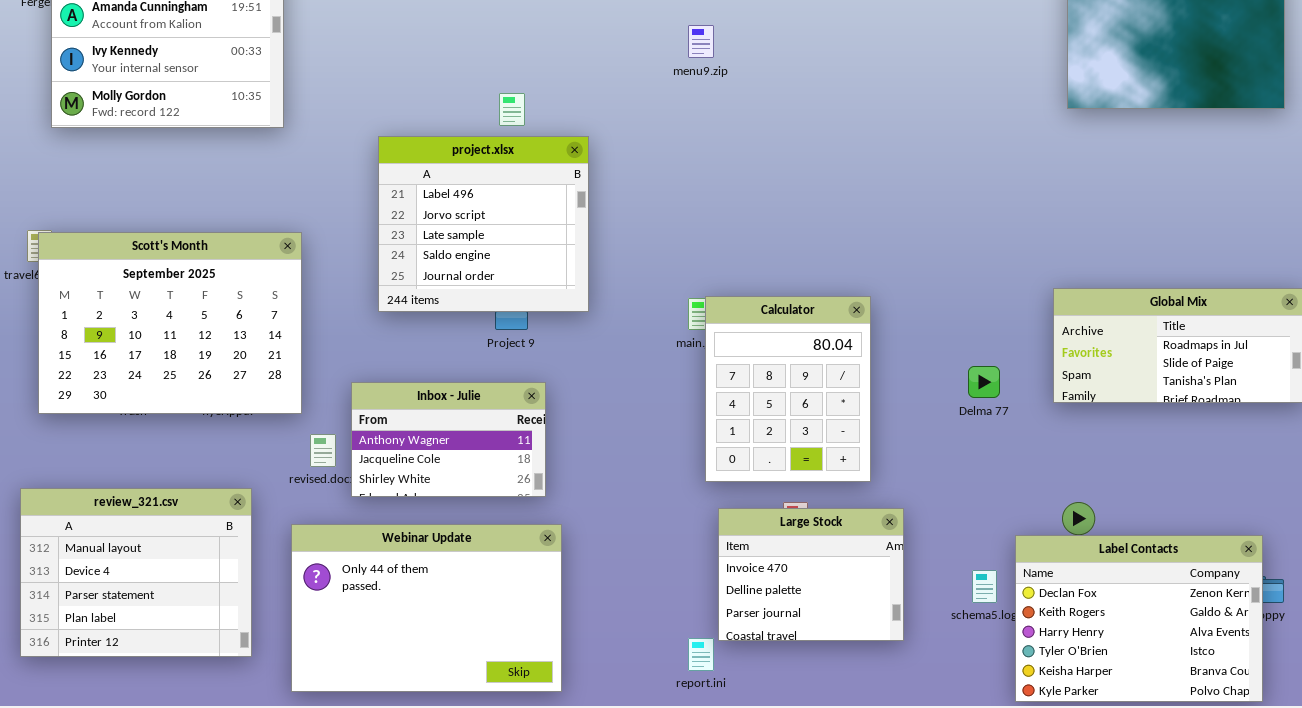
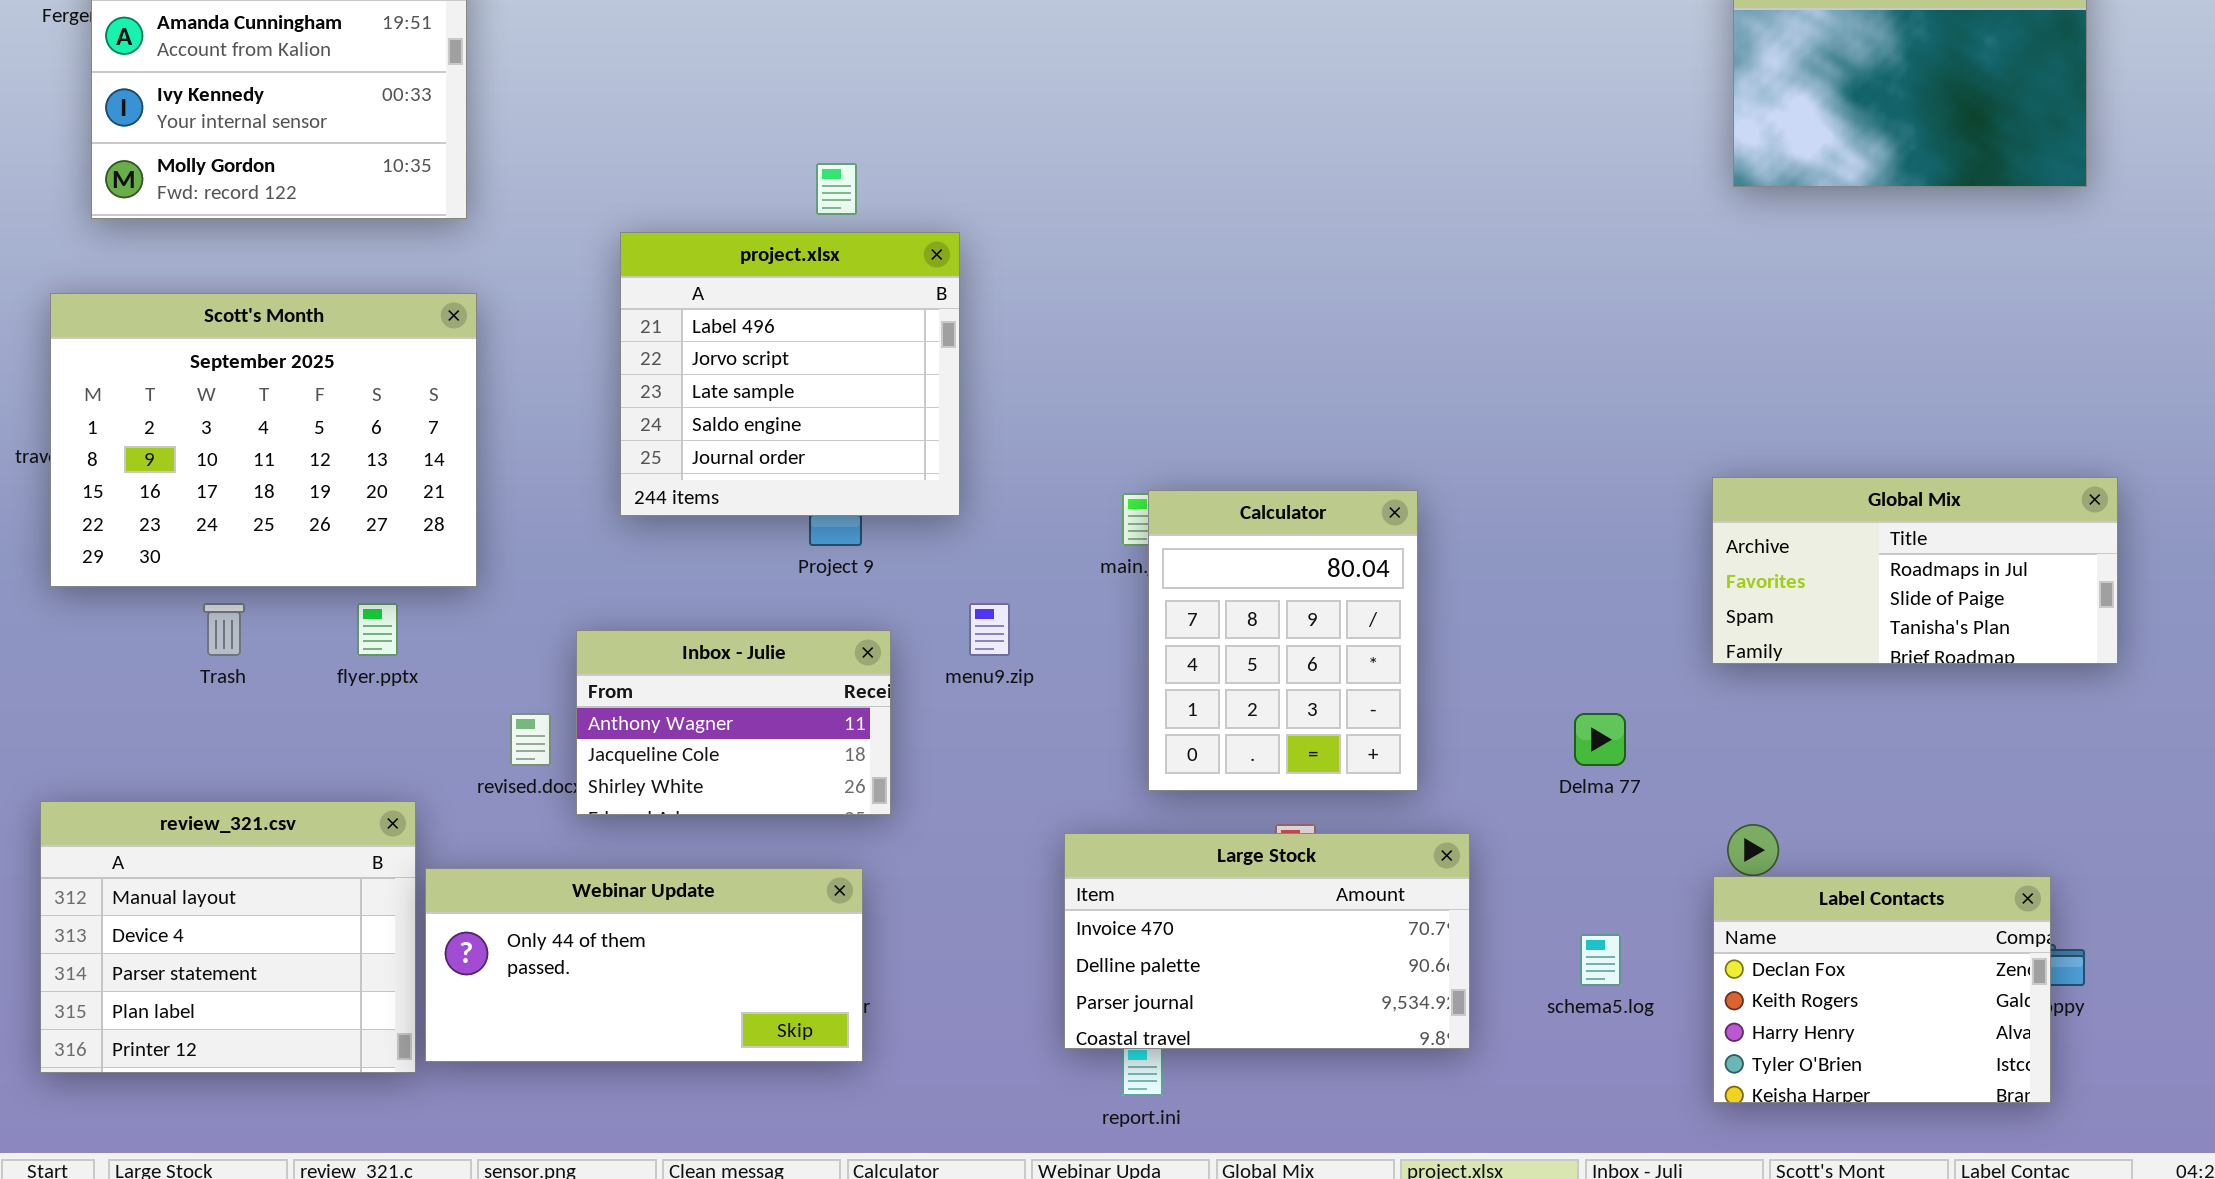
menu9.zip: [688,25,714,58] -> [969,603,1010,656], moved
Scott's Month: [38,232,302,414] -> [50,293,477,587], moved
Delma 77: [968,366,1000,398] -> [1574,713,1626,766], moved
Large Stock: [718,508,904,641] -> [1064,833,1470,1049], resized
Webinar Update: [291,524,562,692] -> [425,868,863,1062], moved, resized
Label Contacts: [1015,535,1263,702] -> [1713,876,2051,1103], resized

